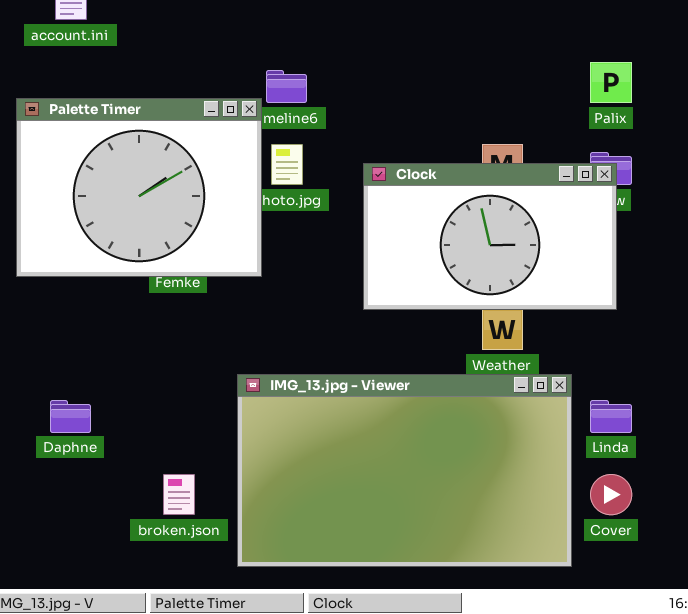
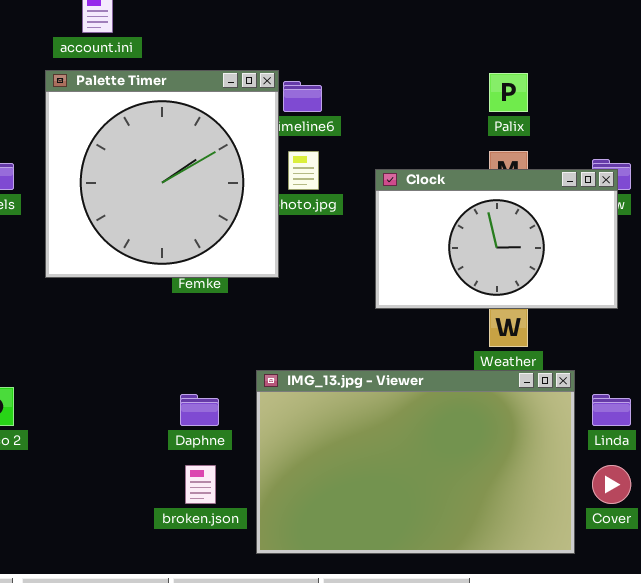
Palix: [590,62,632,103] -> [489,73,528,112], moved
Palette Timer: [16,98,262,277] -> [45,70,279,278], resized
Daphne: [50,400,91,433] -> [180,394,219,426], moved

